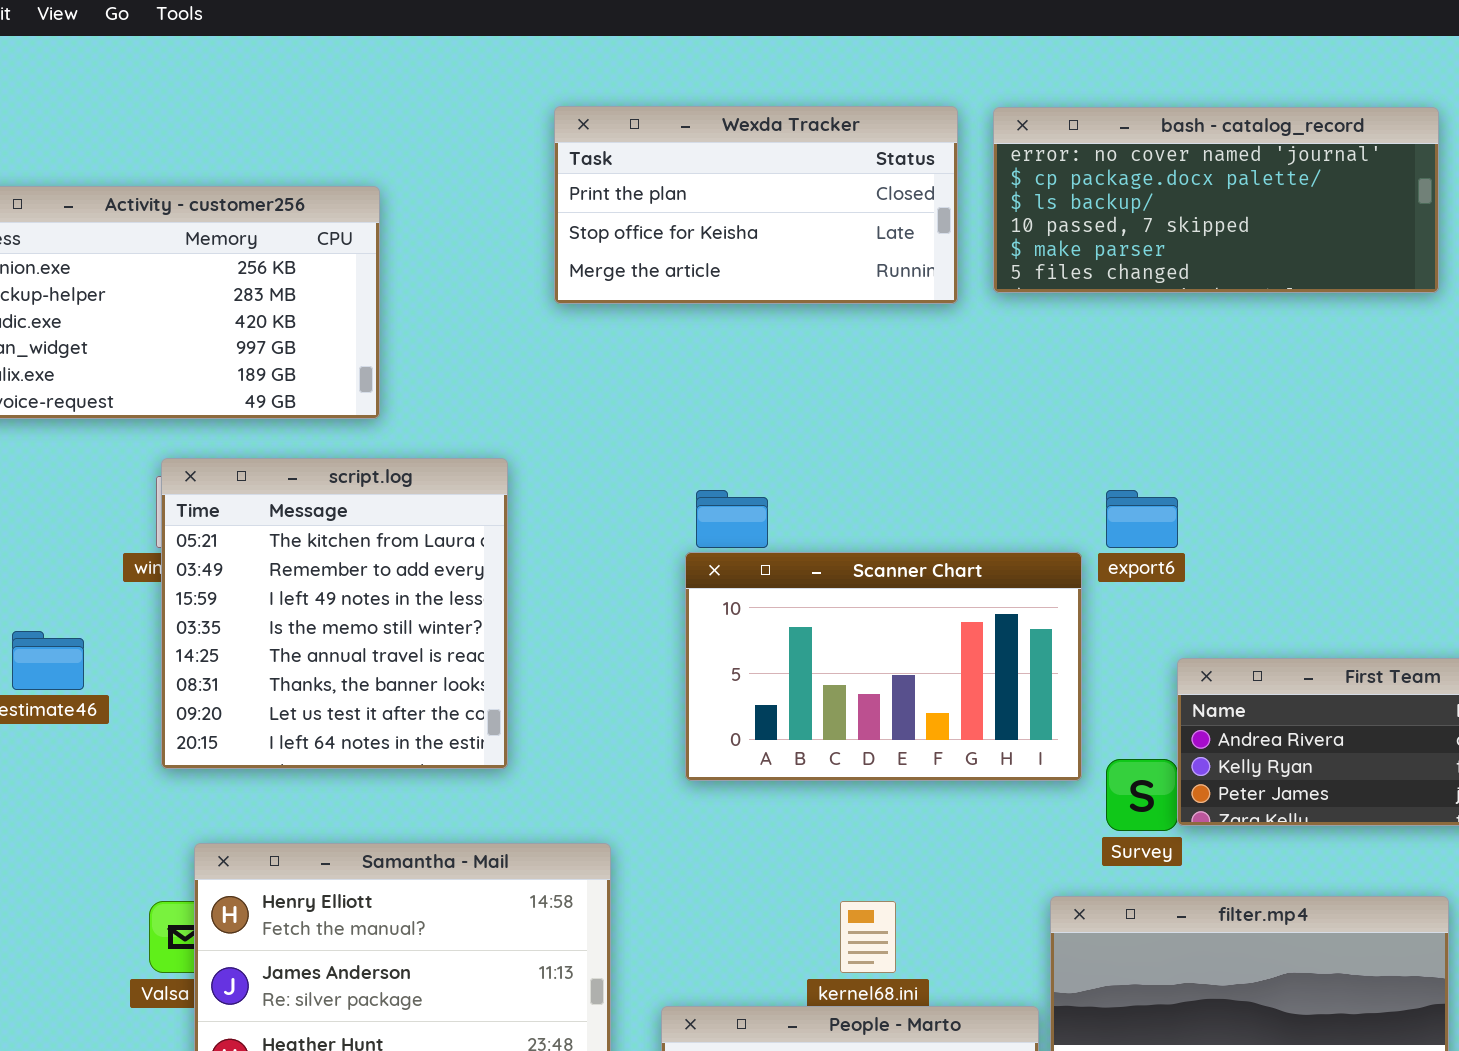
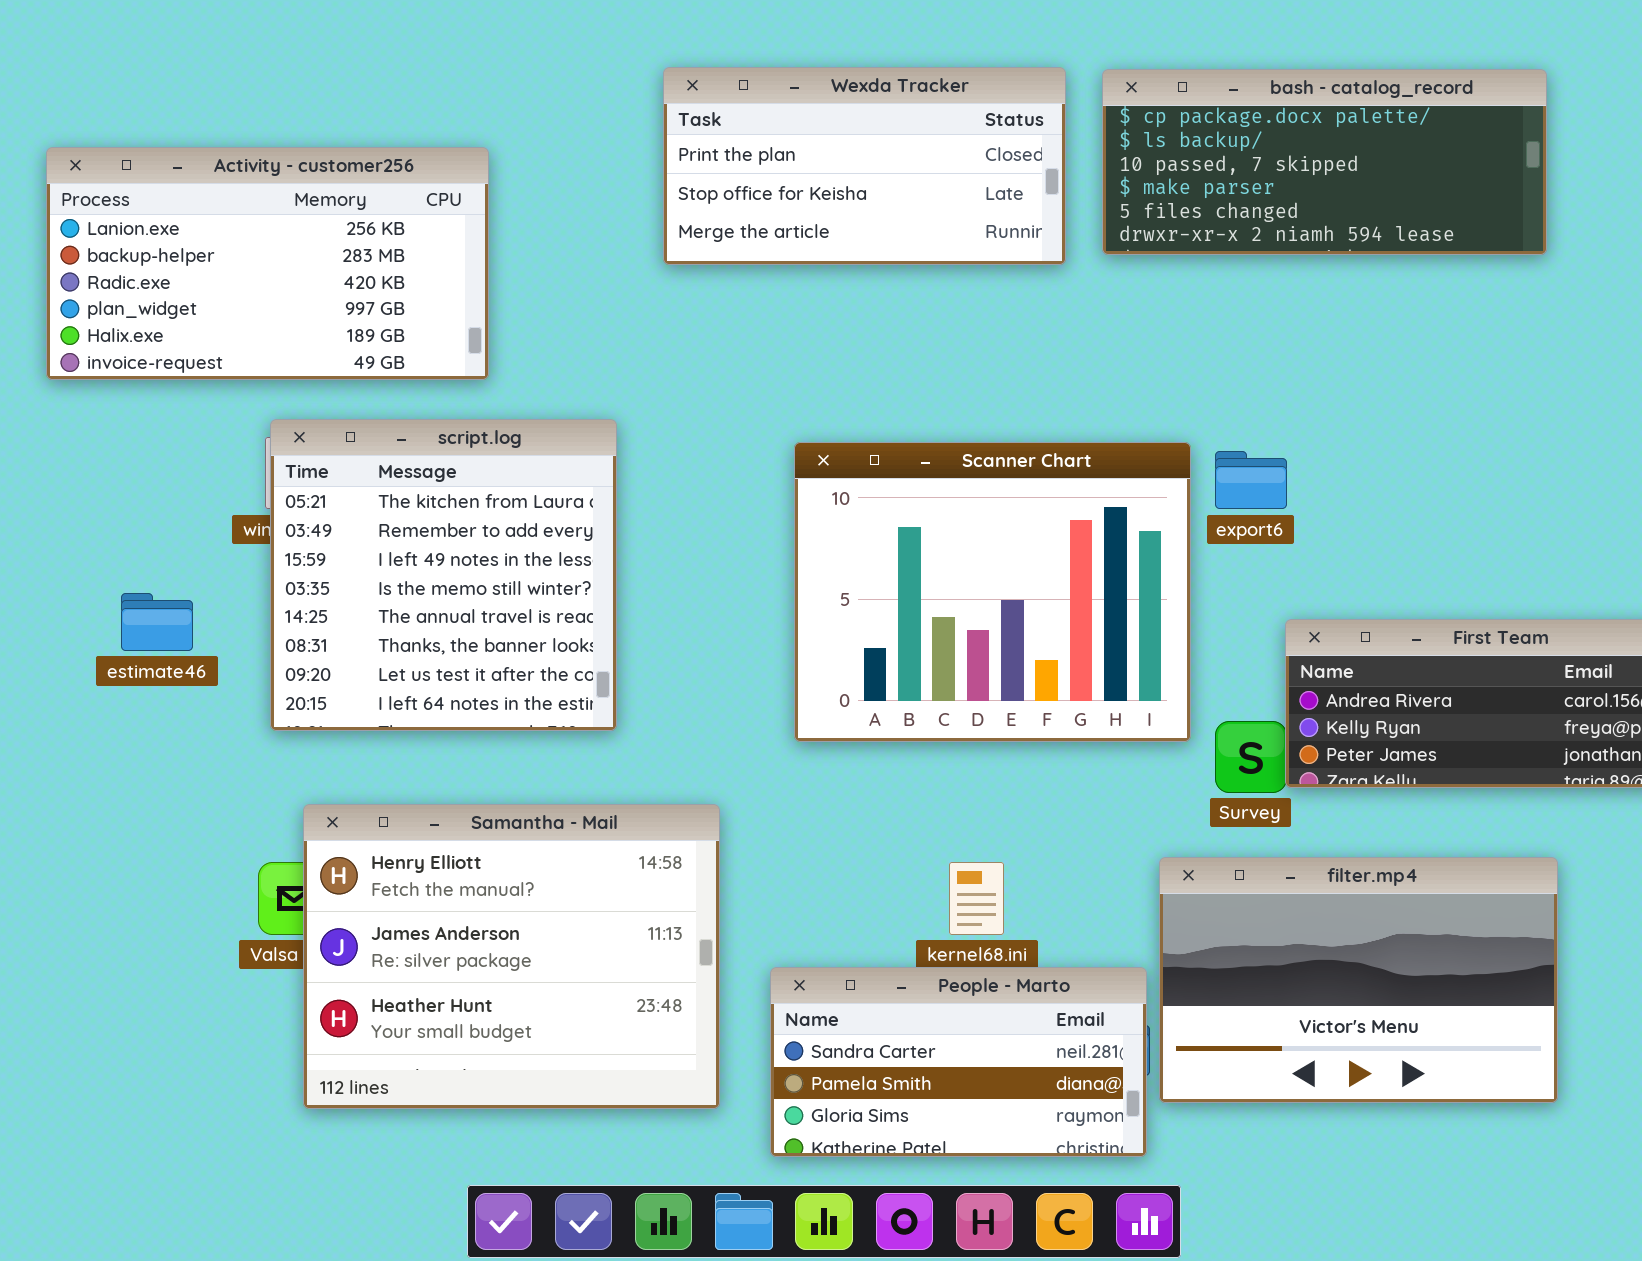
bash - catalog_record: [993,107,1439,293] -> [1102,69,1547,255], scrolled down 1 row
Scanner Chart: [685,552,1082,781] -> [794,442,1191,742], resized

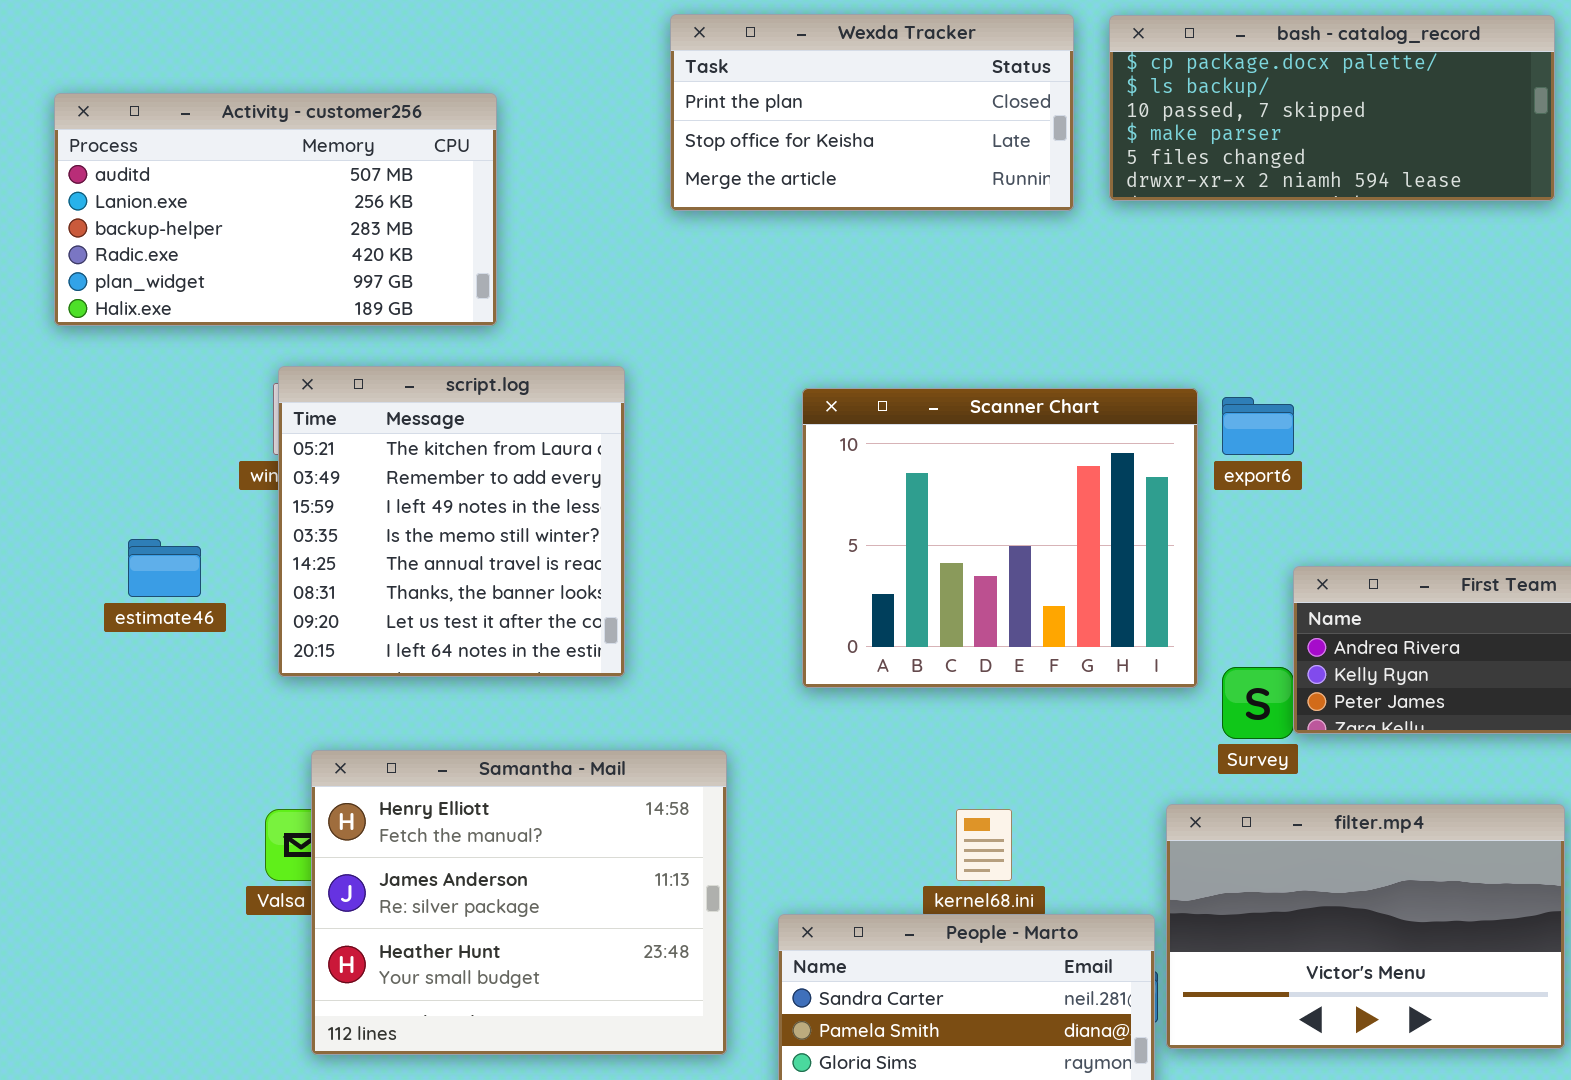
Activity - customer256: [46,147,489,380] -> [54,93,497,326], scrolled up 1 row

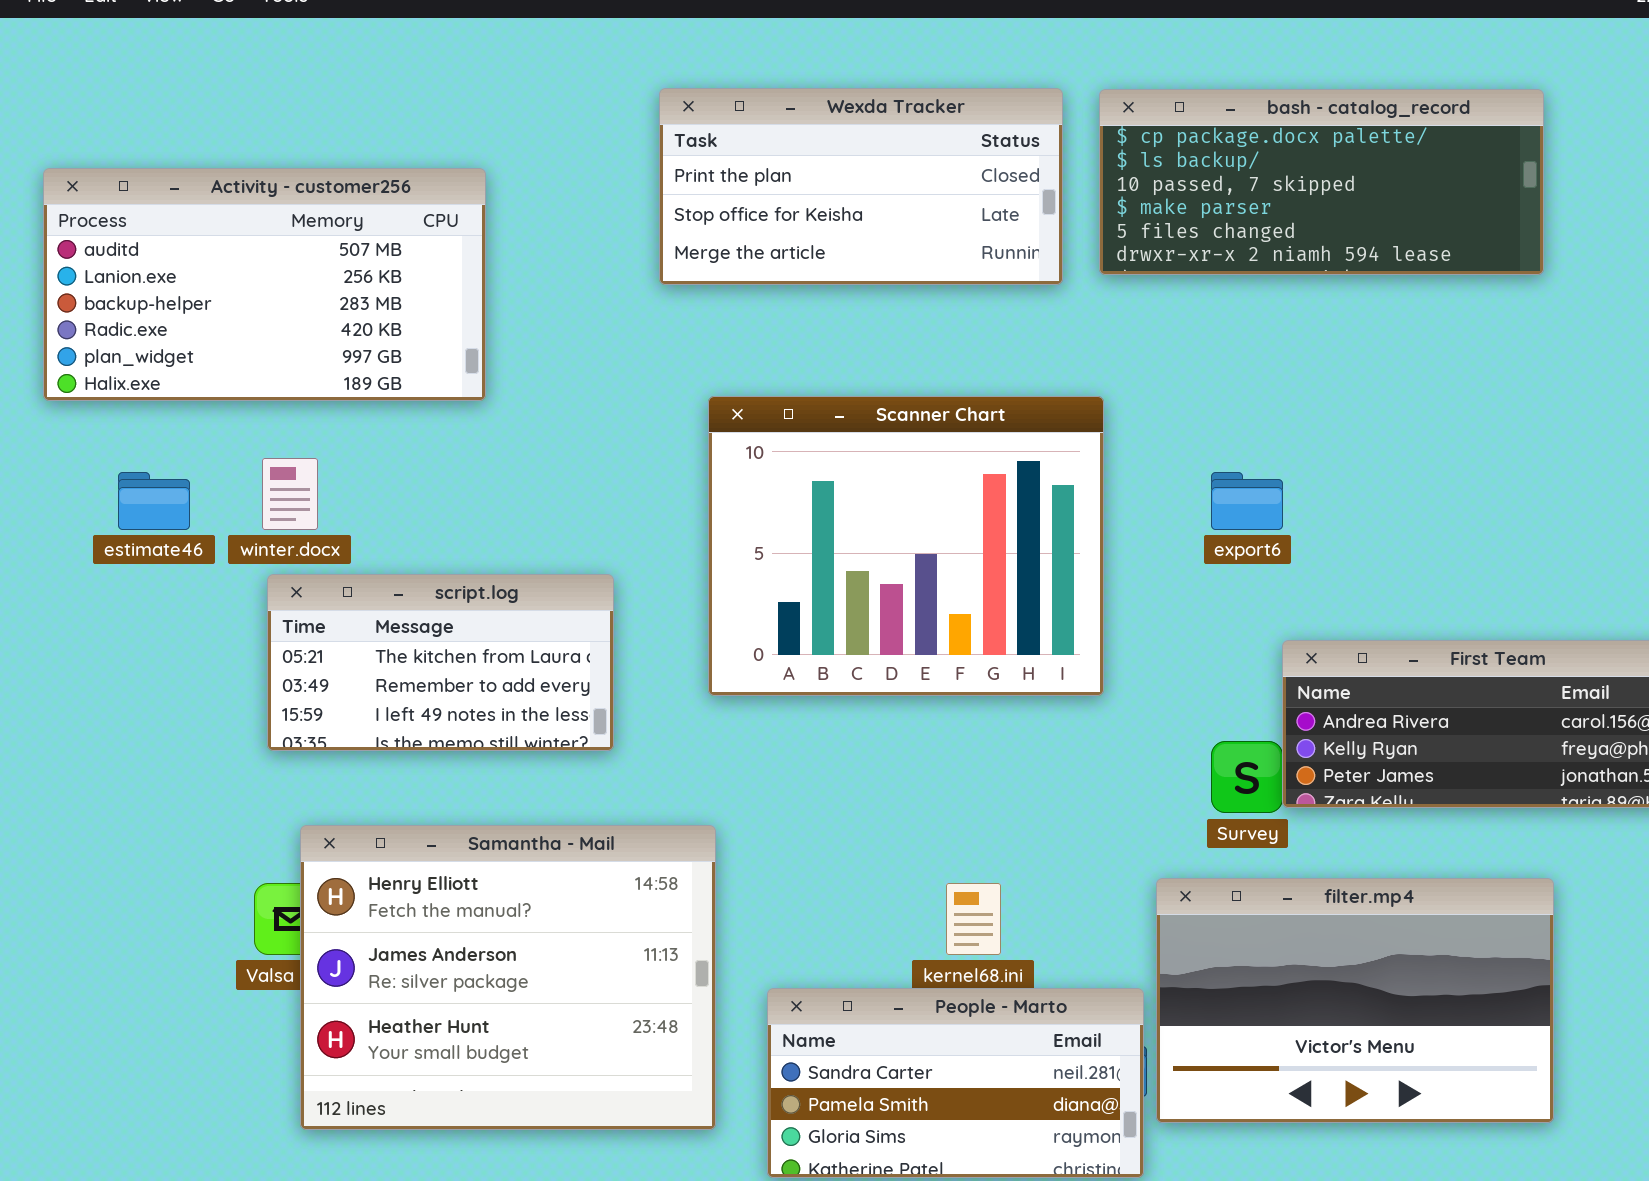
script.log: [278,366,625,677] -> [267,574,614,751], resized
Scanner Chart: [802,388,1198,688] -> [708,396,1104,696], moved
estimate46: [128,539,201,597] -> [118,472,190,530], moved

